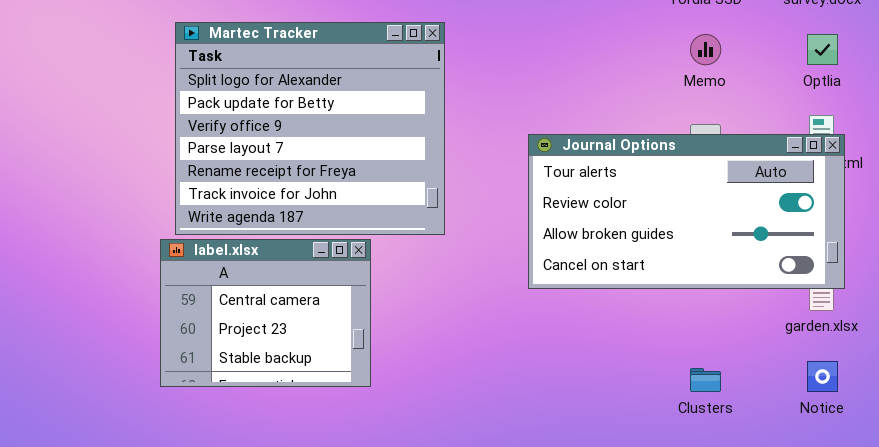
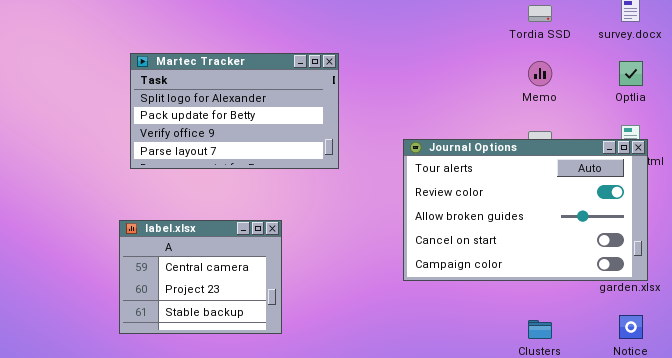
Martec Tracker: [175,22,445,235] -> [130,53,339,169], resized
Journal Options: [528,134,845,289] -> [403,139,648,281], resized

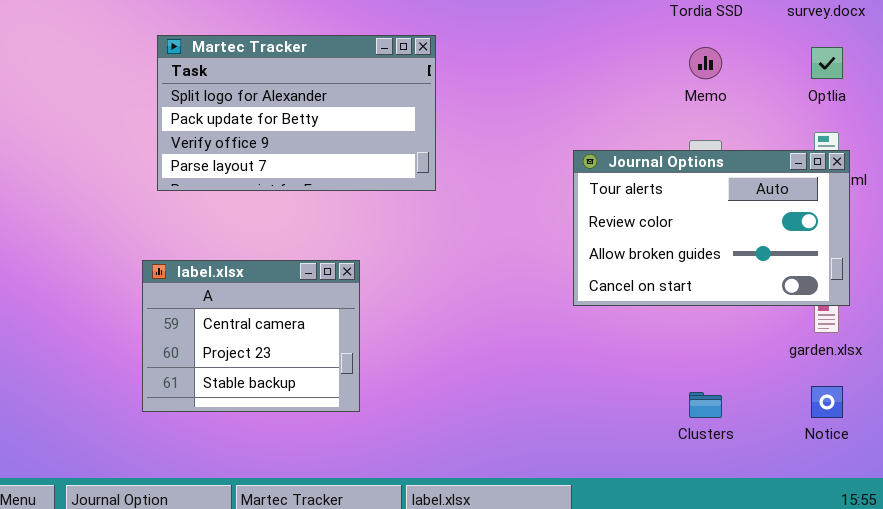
Journal Options: [403,139,648,281] -> [573,150,850,306], resized

